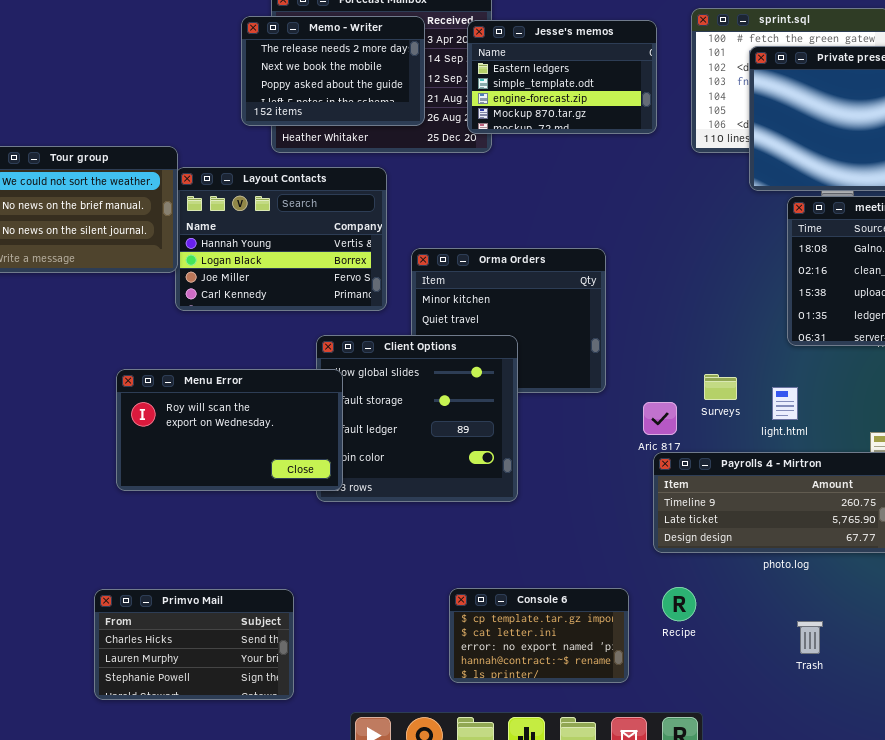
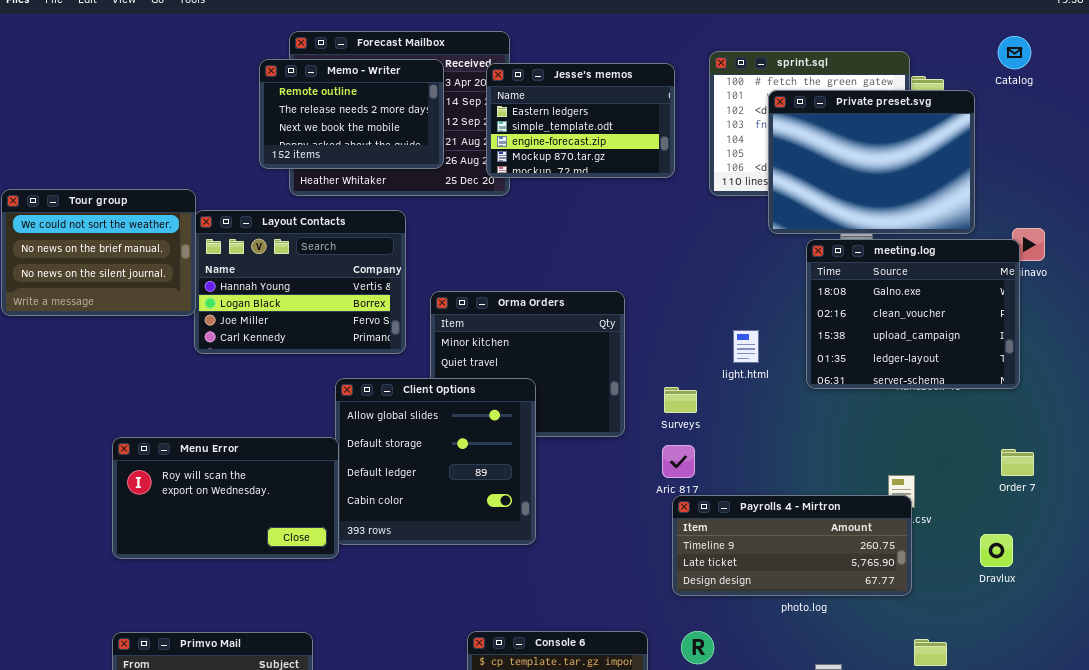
Memo - Writer: [241,16,425,126] -> [259,59,444,169], scrolled up 1 row
Menu Error: [116,369,343,491] -> [112,437,339,559], moved
Surveys: [704,374,737,400] -> [664,387,697,413], moved
light.html: [772,387,798,420] -> [733,330,759,363], moved

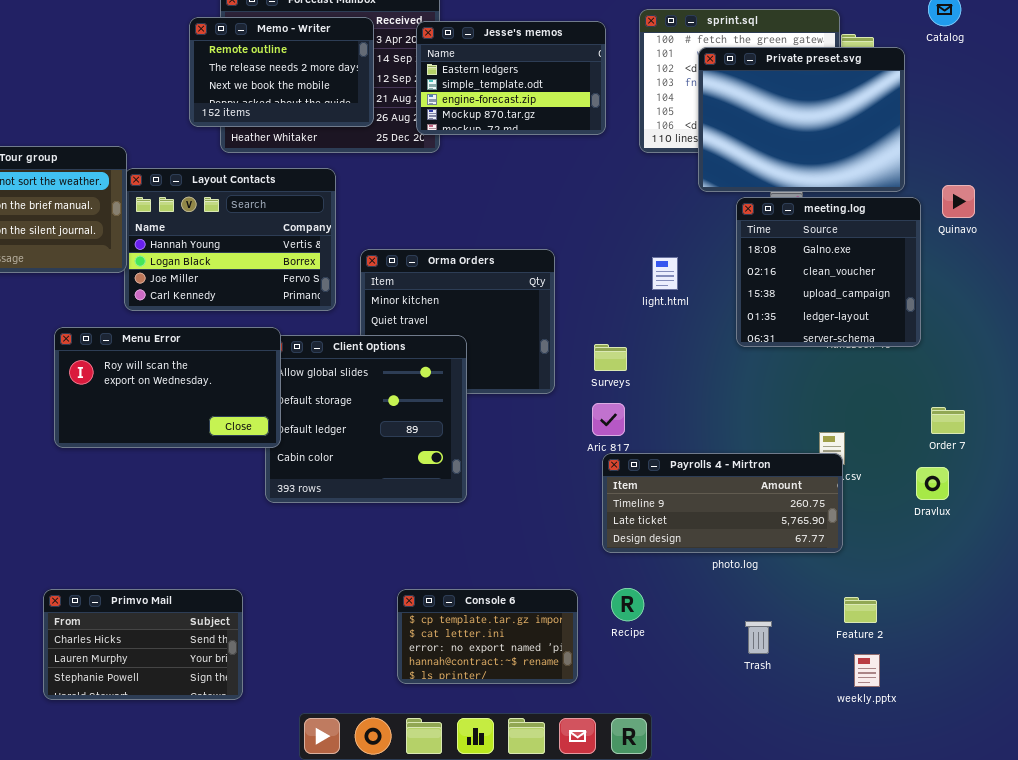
meeting.log: [806,239,1020,389] -> [736,197,921,347], resized
light.html: [733,330,759,363] -> [652,257,678,290], moved
Menu Error: [112,437,339,559] -> [54,327,281,448], moved
Dravlux: [980,534,1013,567] -> [916,467,949,500], moved

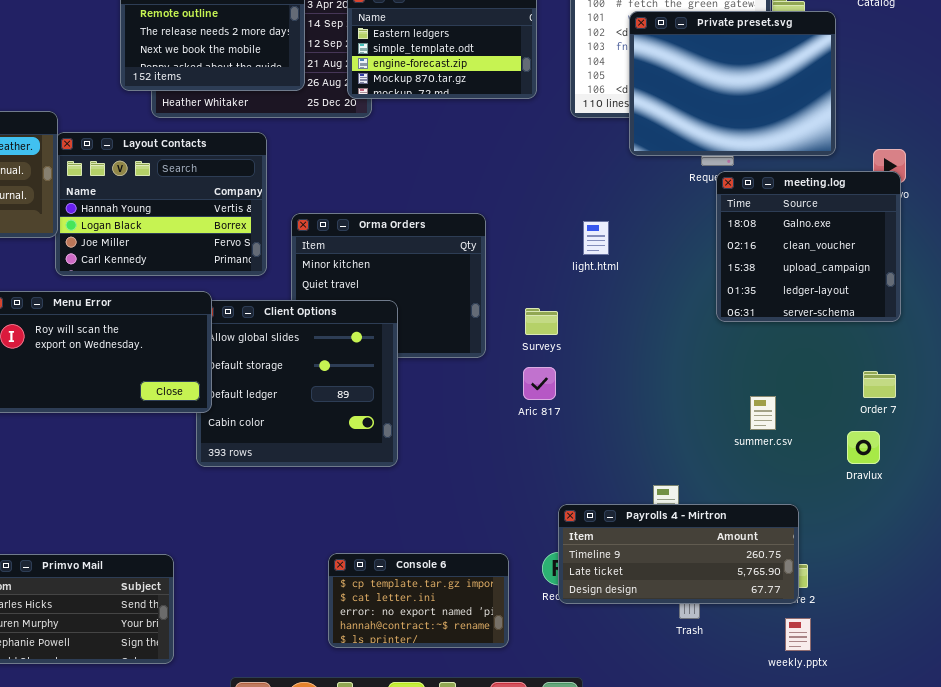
meeting.log: [736,197,921,347] -> [716,171,901,322], moved
Payrolls 4 - Mirtron: [602,453,843,553] -> [558,504,799,604], moved

